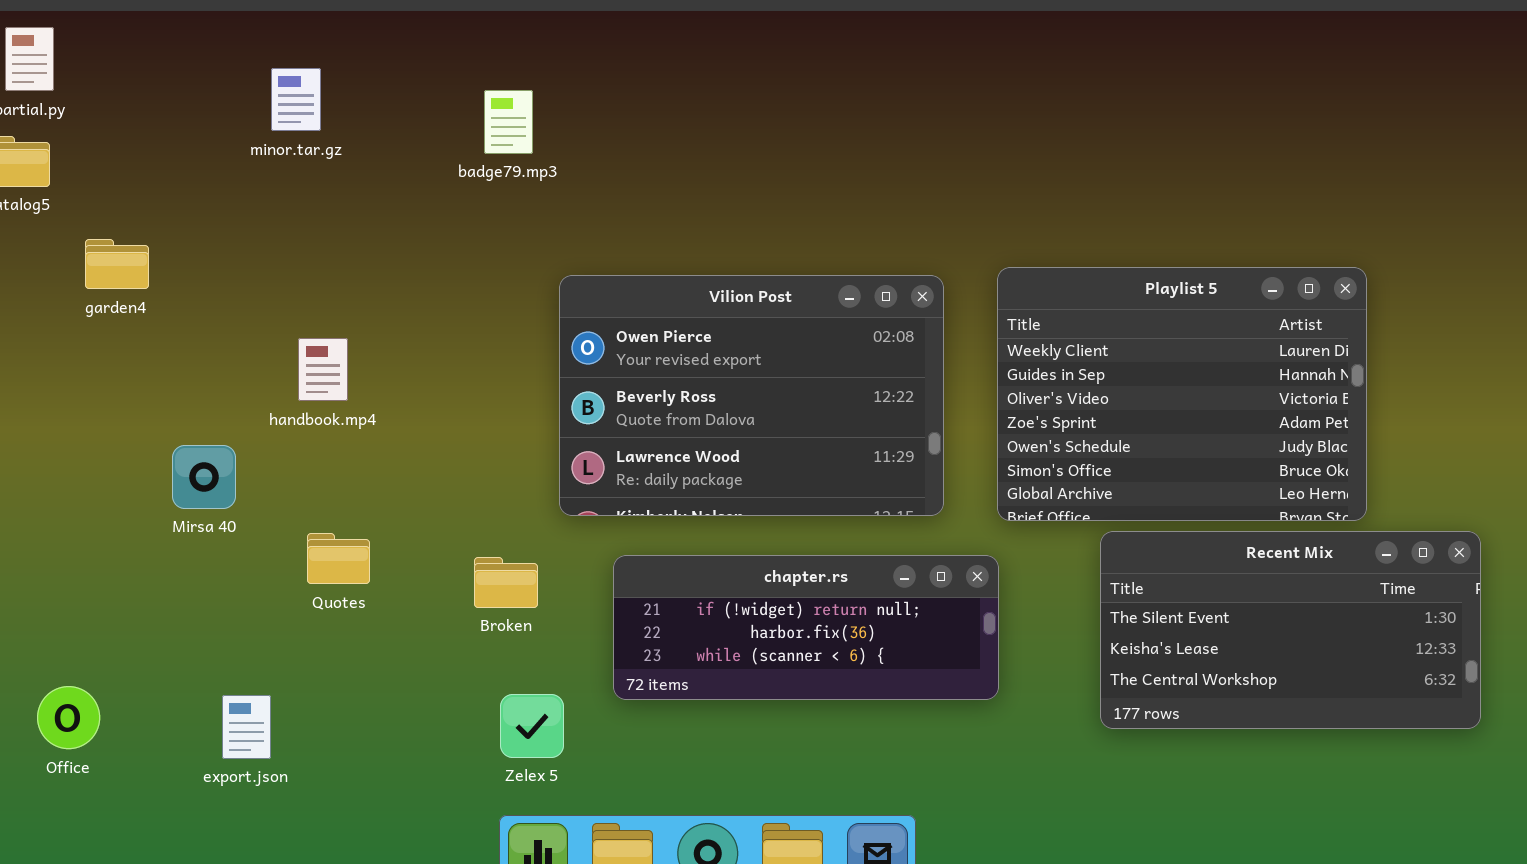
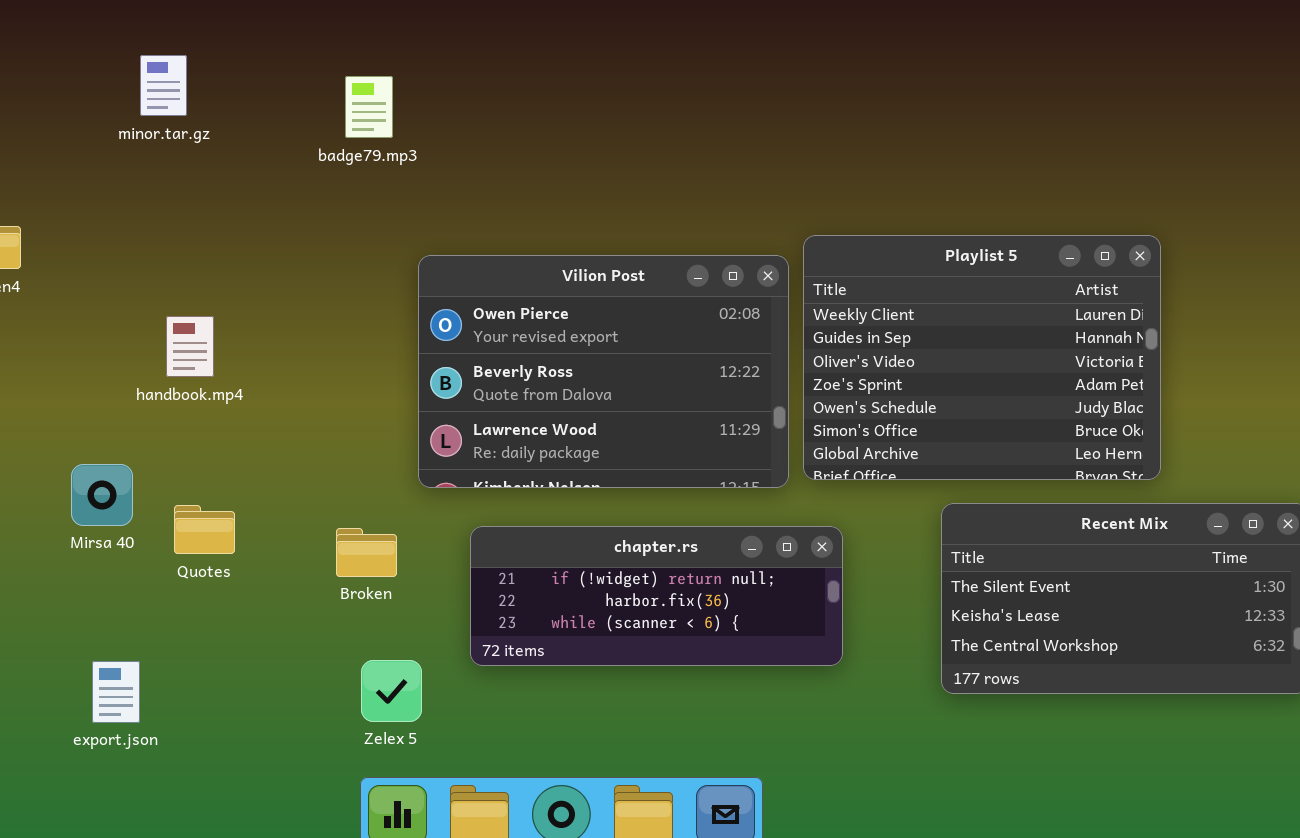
Playlist 5: [997,267,1367,521] -> [803,235,1161,480], moved
Mirsa 40: [172,445,236,509] -> [71,464,133,526], moved

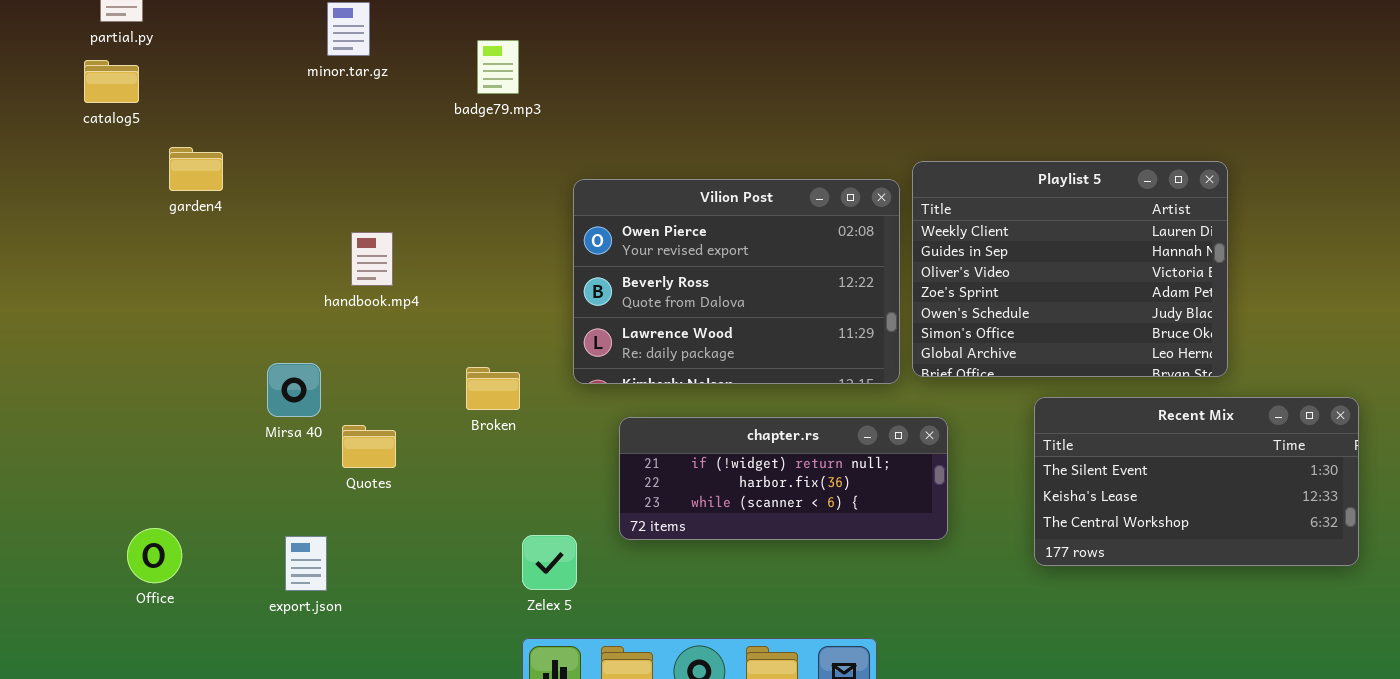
badge79.mp3: [345,76,393,138] -> [477,40,519,94], moved
Quotes: [174,505,235,554] -> [342,425,396,468], moved
Broken: [336,528,397,577] -> [466,367,520,410], moved

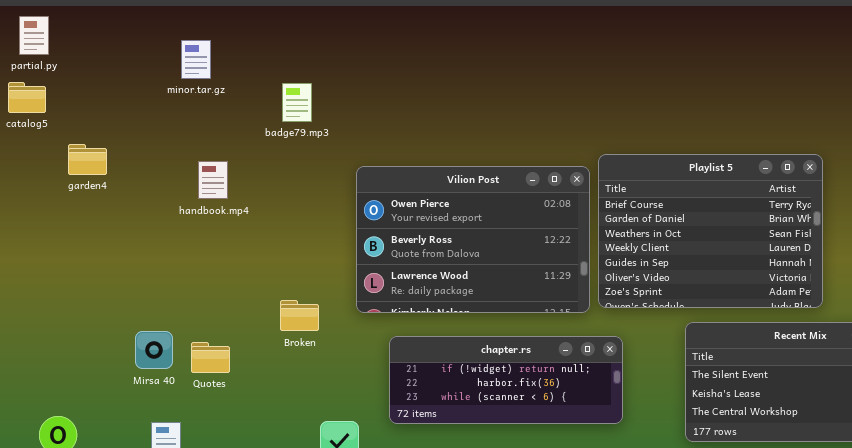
badge79.mp3: [477,40,519,94] -> [282,83,312,122], moved
Playlist 5: [912,161,1228,377] -> [598,154,823,308], scrolled up 3 rows
handbook.mp4: [351,232,393,286] -> [198,161,228,199], moved
Mirsa 40: [267,363,321,417] -> [135,331,173,369], moved

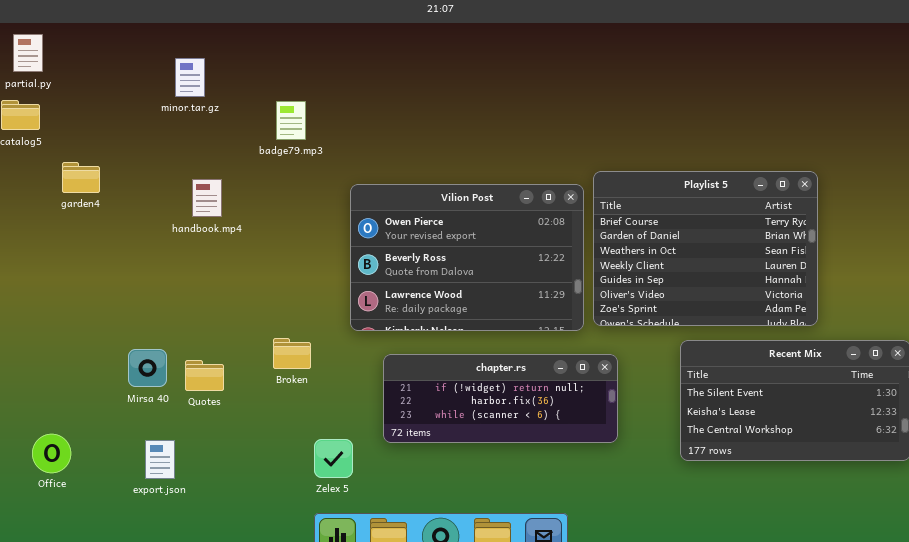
Broken: [280,300,319,331] -> [273,338,311,369], moved

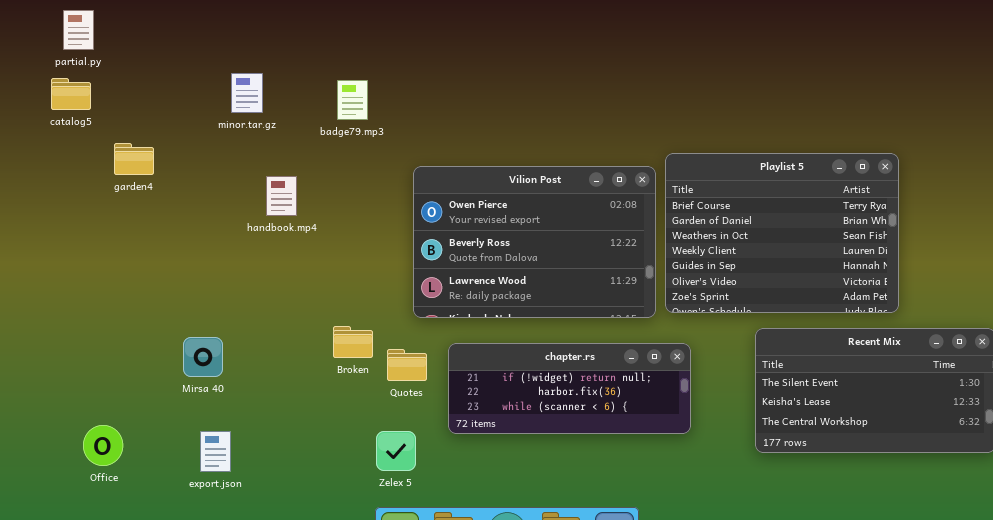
minor.tar.gz: [175,58,205,97] -> [231,73,263,113], moved
handbook.mp4: [192,179,222,217] -> [266,176,297,216], moved
Quotes: [185,360,224,391] -> [387,349,427,381], moved

